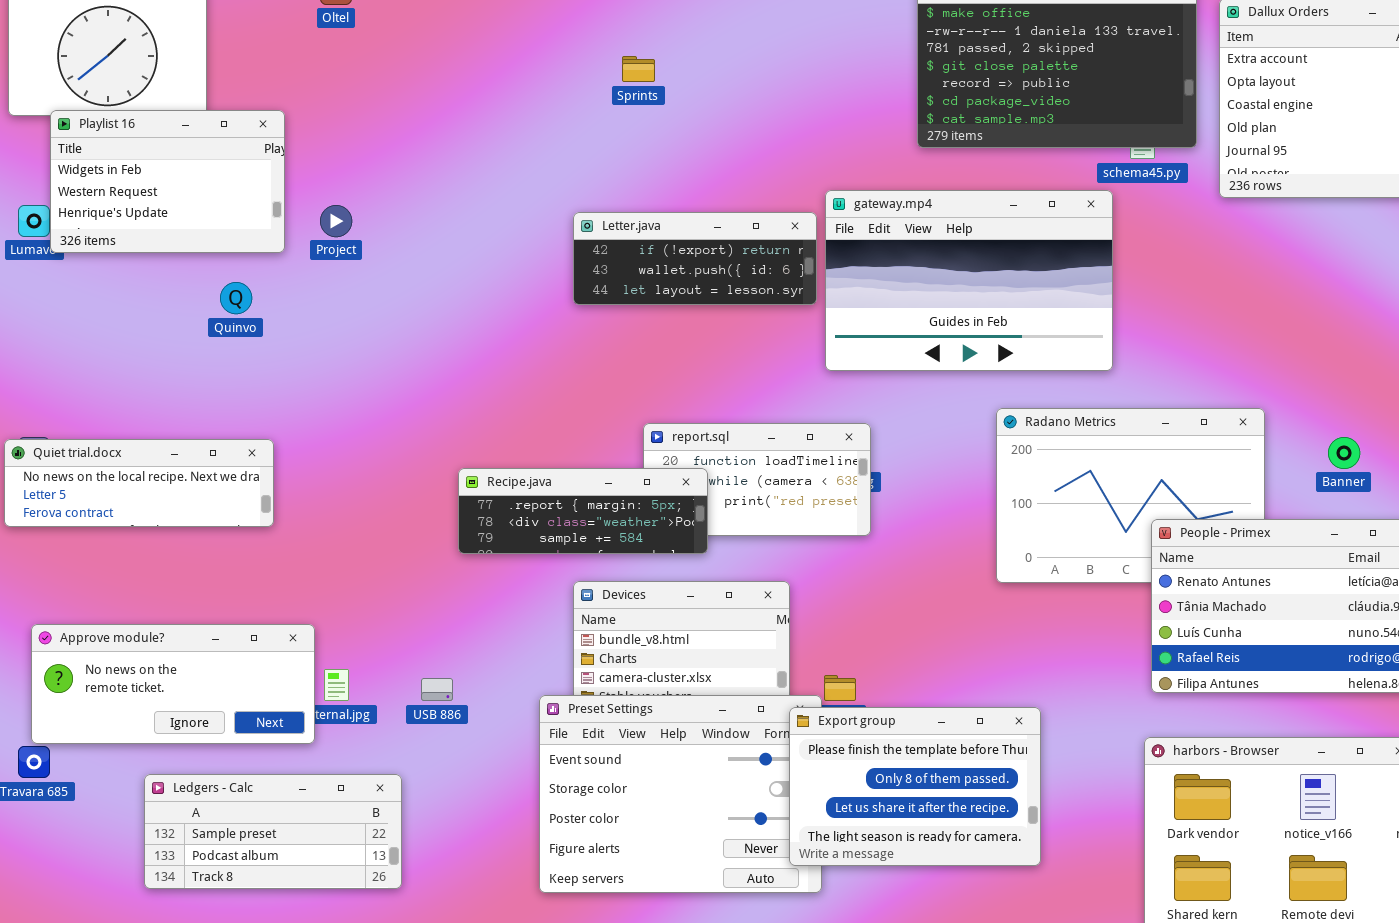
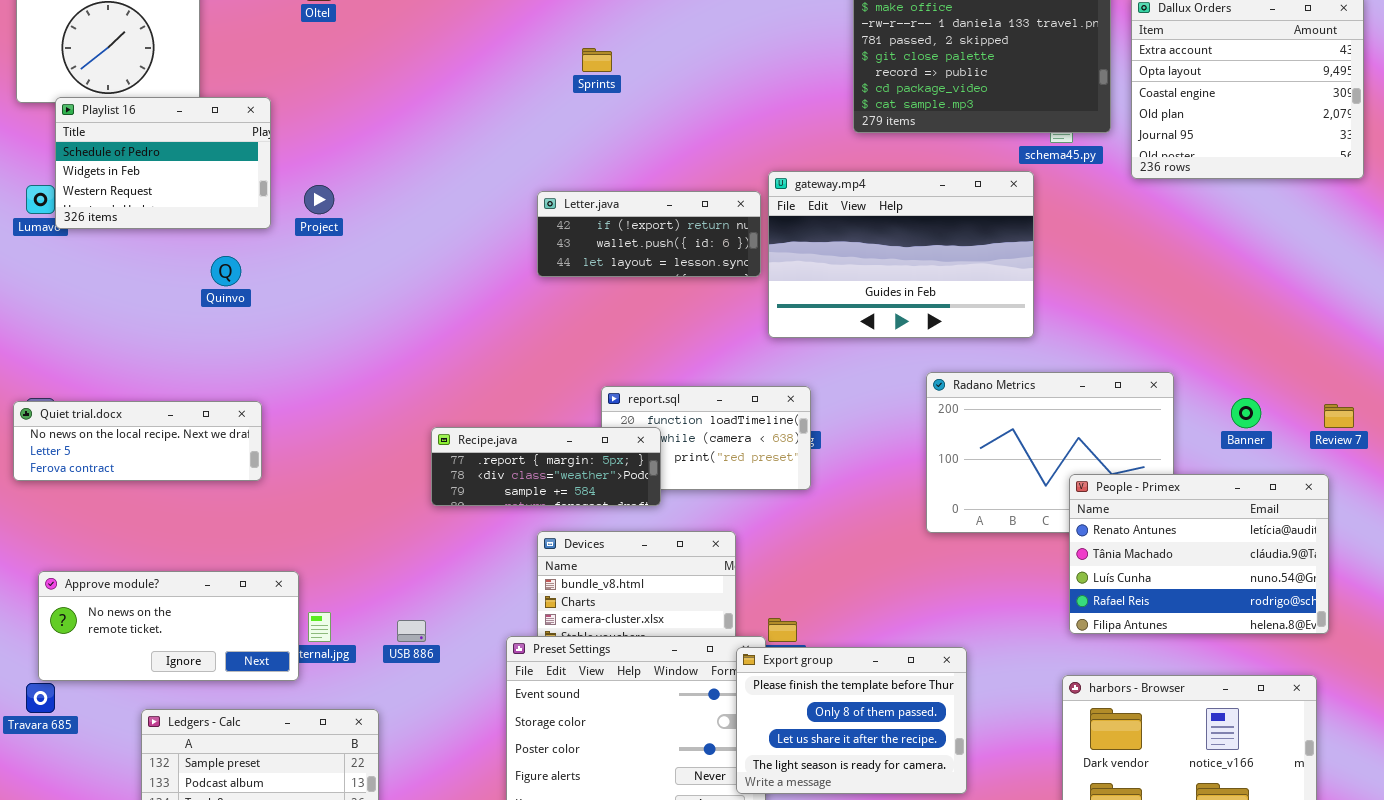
Playlist 16: [50,110,285,253] -> [55,97,271,229], scrolled up 1 row

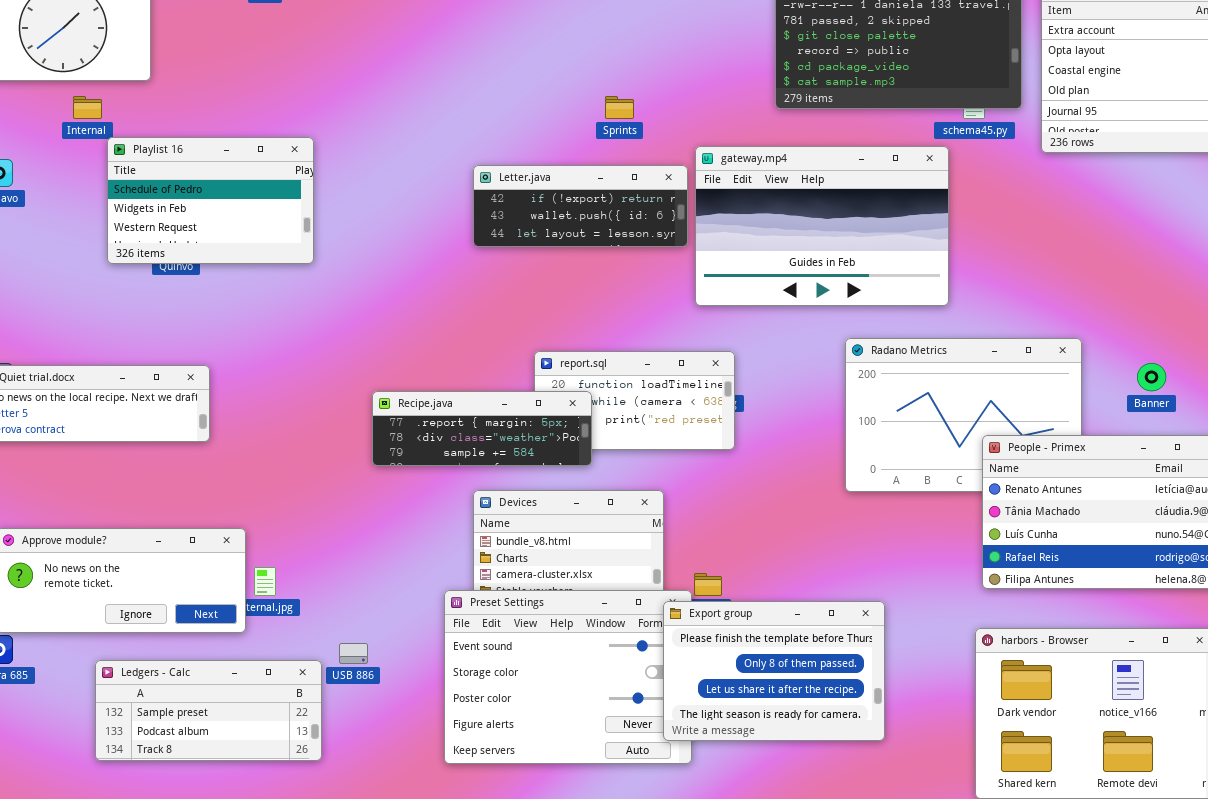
Sprints: [582,48,612,72] -> [605,96,634,119], moved
Playlist 16: [55,97,271,229] -> [107,137,314,264], moved
USB 886: [397,620,426,642] -> [339,643,368,664], moved

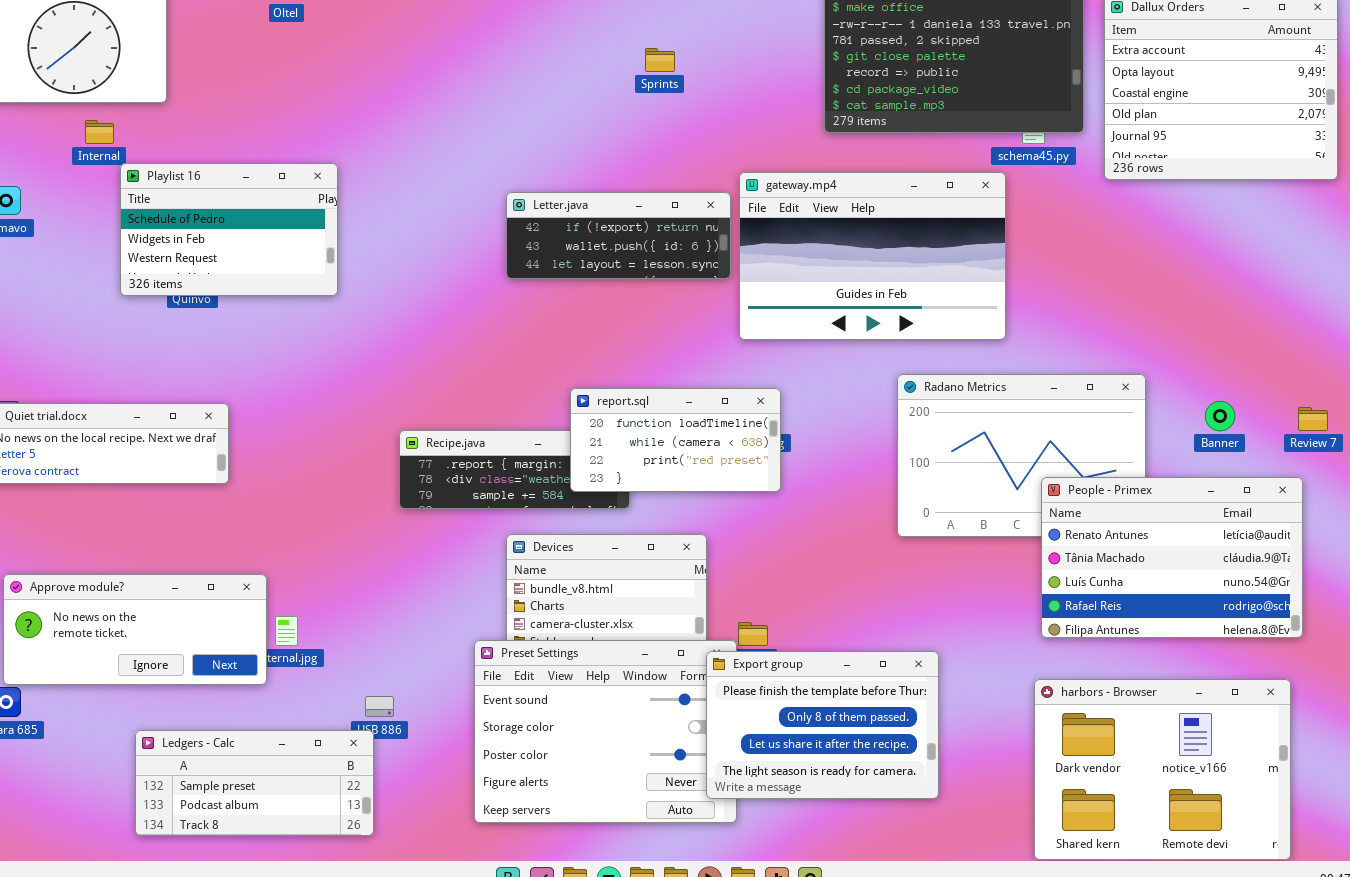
Sprints: [605,96,634,119] -> [645,48,675,72], moved
report.sql: [534,351,735,450] -> [570,388,781,492], raised
Ledgers - Calc: [95,660,322,761] -> [135,730,374,836], moved

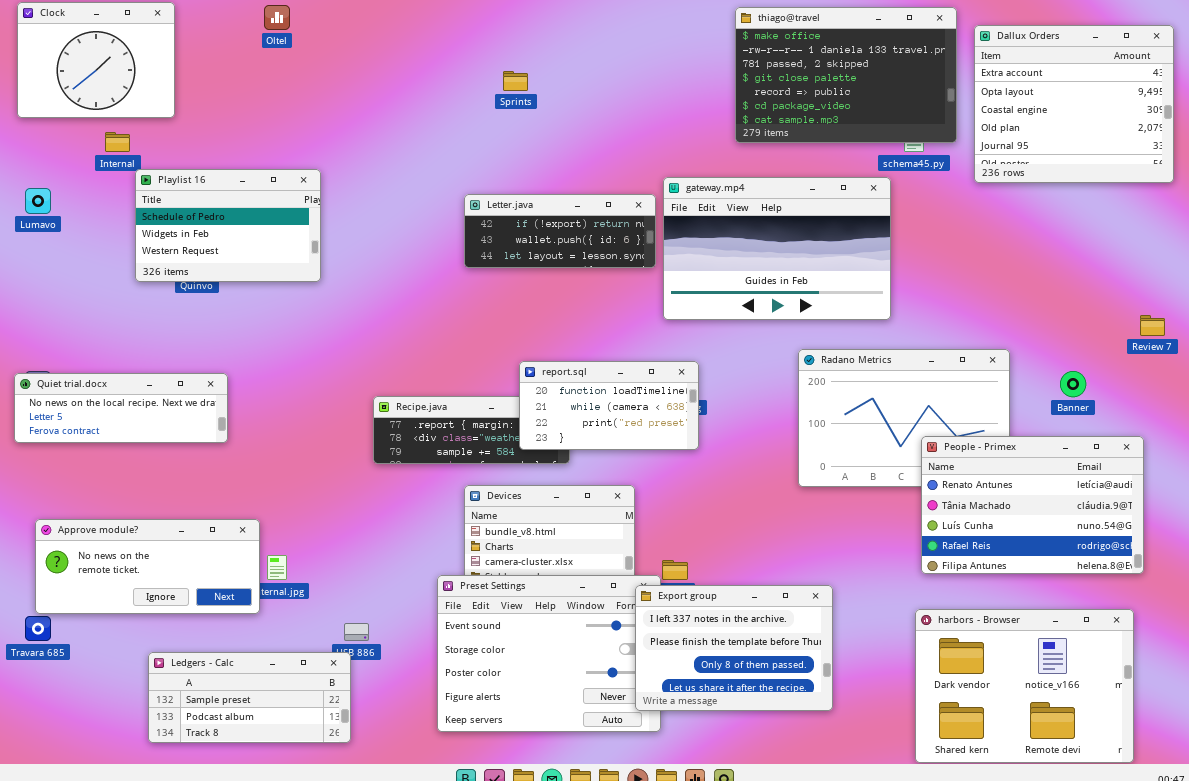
Sprints: [645,48,675,72] -> [503,71,528,91], moved
Review 7: [1298,407,1328,431] -> [1140,315,1165,336], moved
Export group: [706,651,939,799] -> [635,585,833,711], scrolled up 1 row

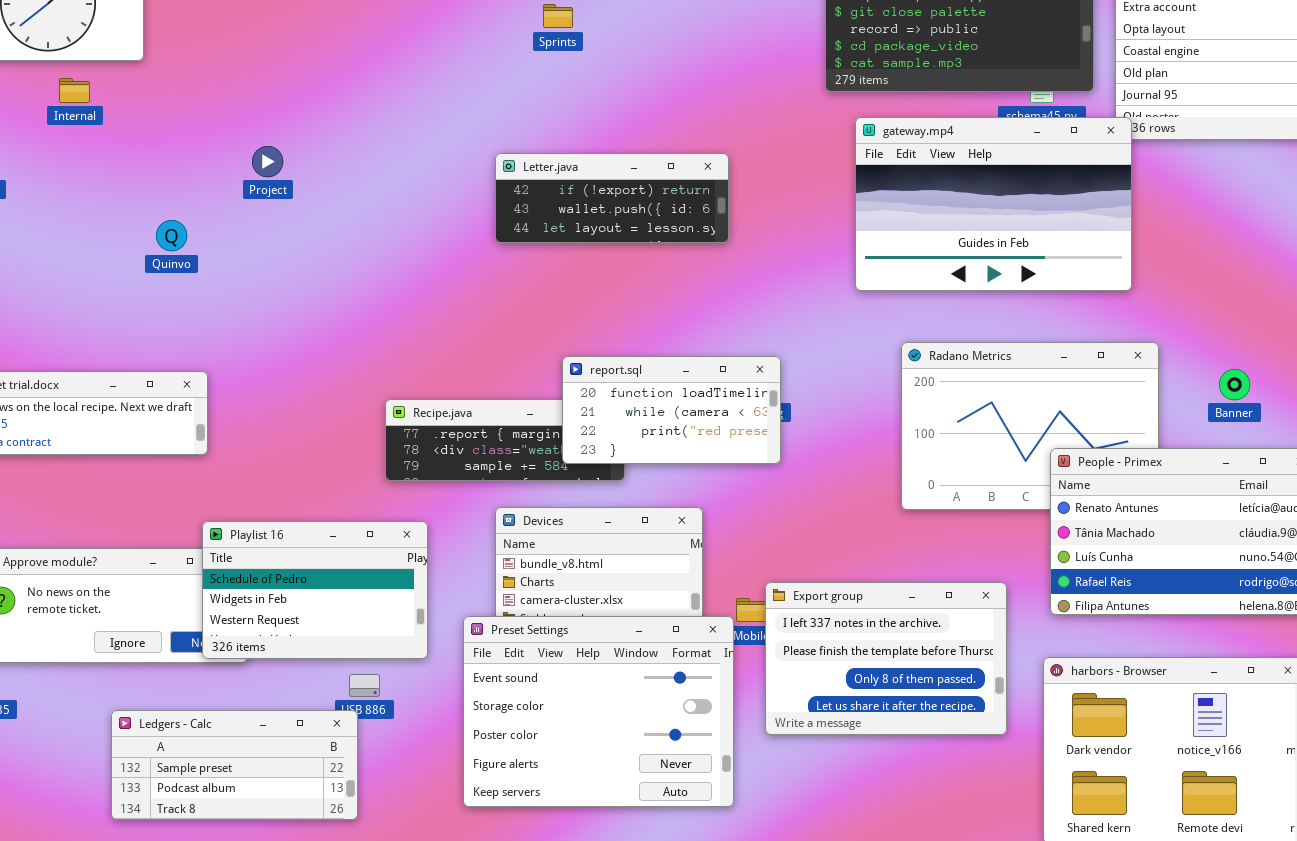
Playlist 16: [135,169,321,282] -> [202,521,428,659], moved
gateway.mp4: [663,177,891,320] -> [855,117,1132,291], moved
Export group: [635,585,833,711] -> [765,582,1007,735], moved

